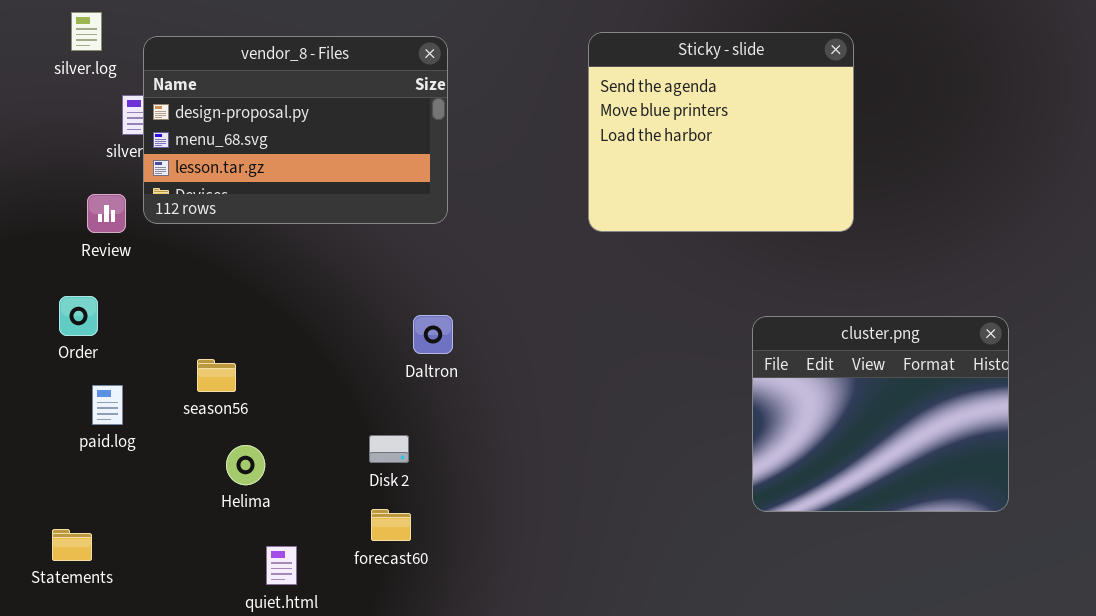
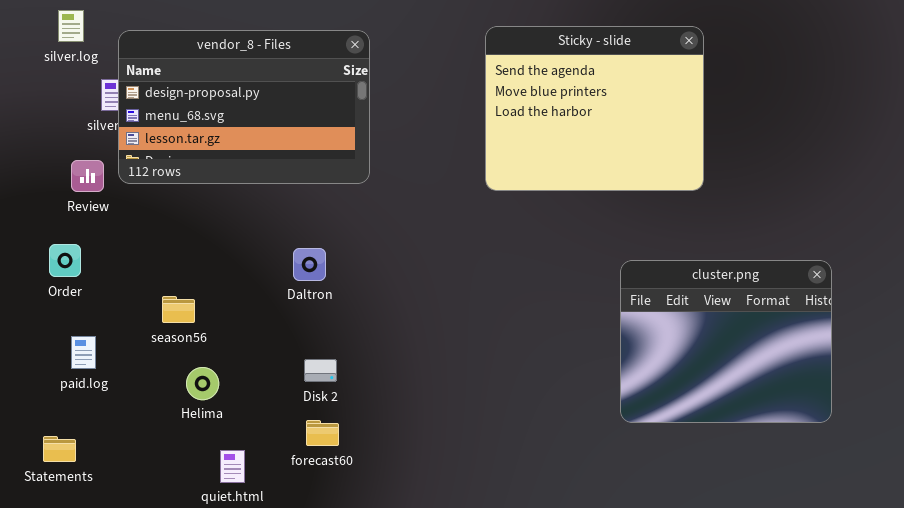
Daltron: [413,315,453,354] -> [293,248,326,281], moved
paid.log: [92,385,123,425] -> [71,336,96,369], moved

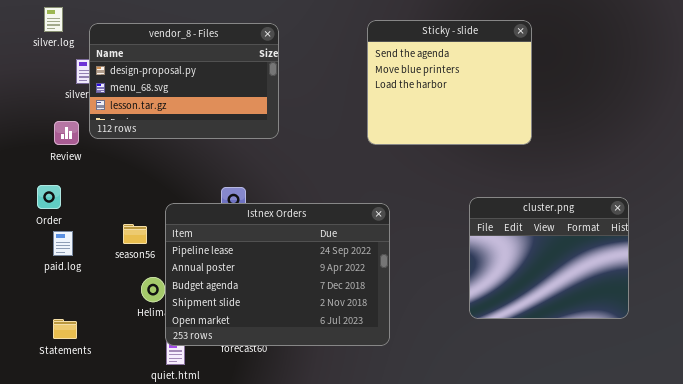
Istnex Orders: none -> [165,203,390,346], opened
paid.log: [71,336,96,369] -> [53,231,73,256], moved
Statements: [43,436,76,462] -> [53,319,77,339], moved

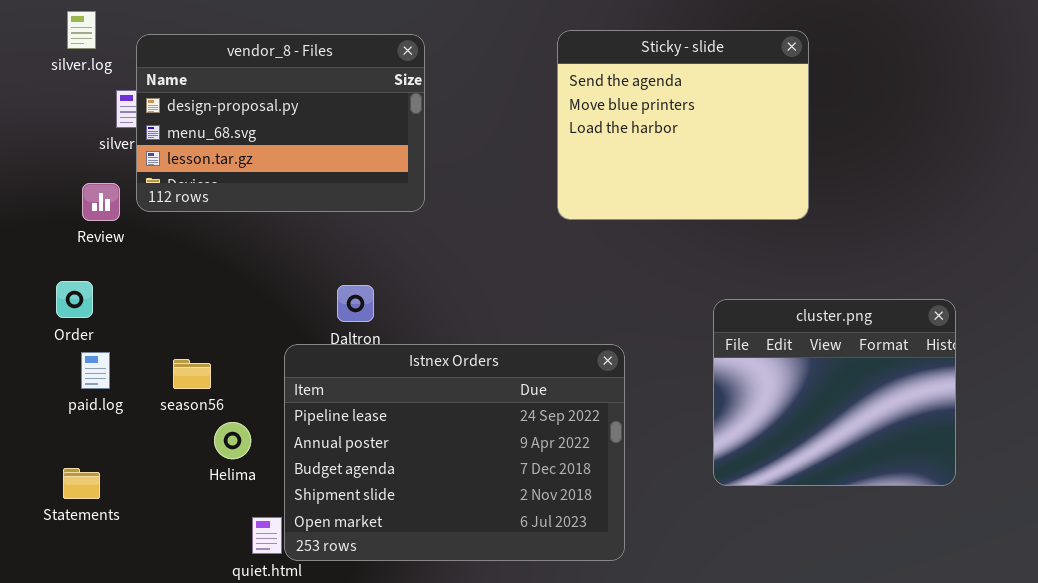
Istnex Orders: [165,203,390,346] -> [284,344,625,561], moved
season56: [123,224,147,244] -> [173,359,211,389], moved
Statements: [53,319,77,339] -> [63,468,100,499], moved

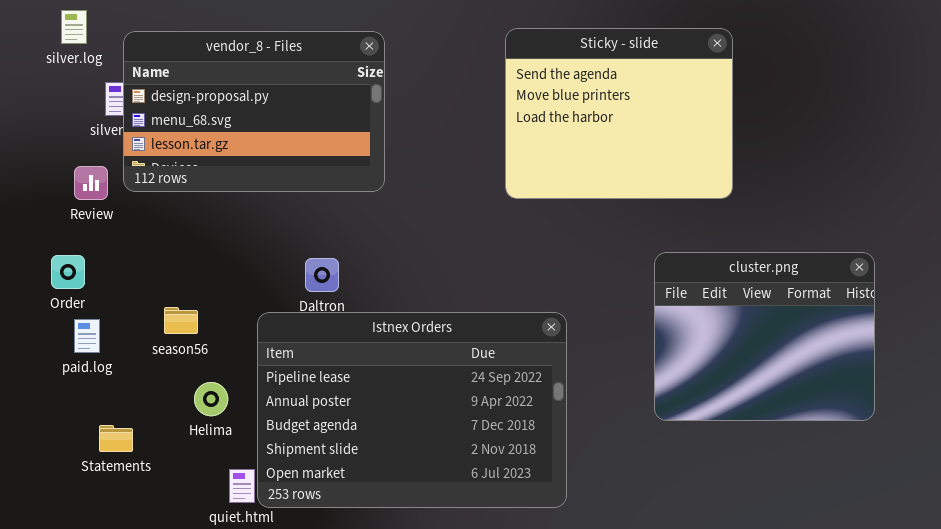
cluster.png: [713,299,956,486] -> [654,252,875,421], moved
season56: [173,359,211,389] -> [164,307,198,334], moved
Statements: [63,468,100,499] -> [99,425,133,452], moved

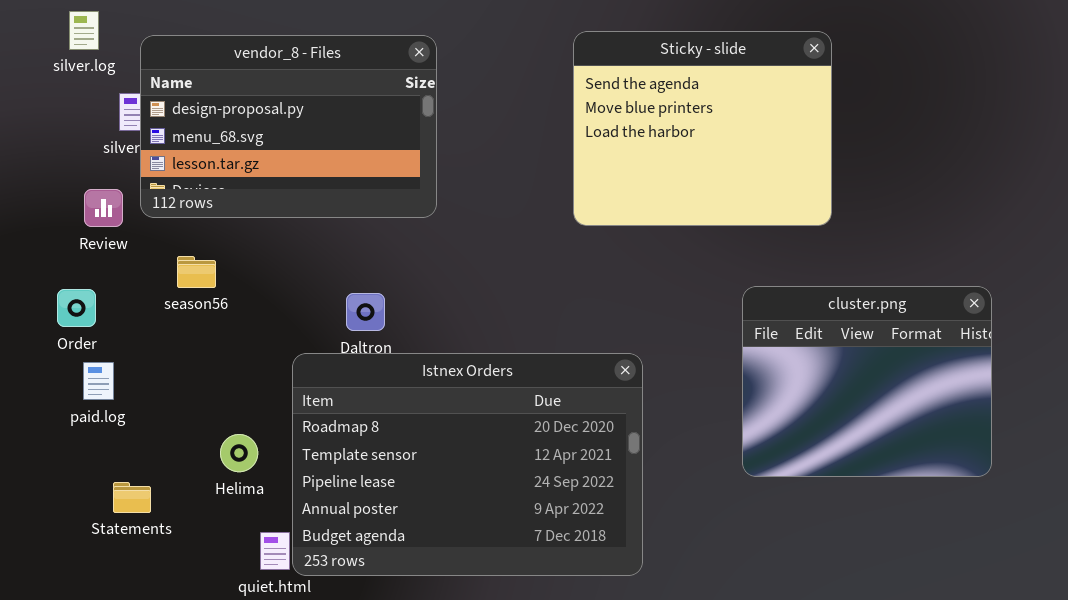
season56: [164,307,198,334] -> [177,256,216,288], moved
Istnex Orders: [257,312,567,508] -> [292,353,643,576], scrolled up 2 rows

